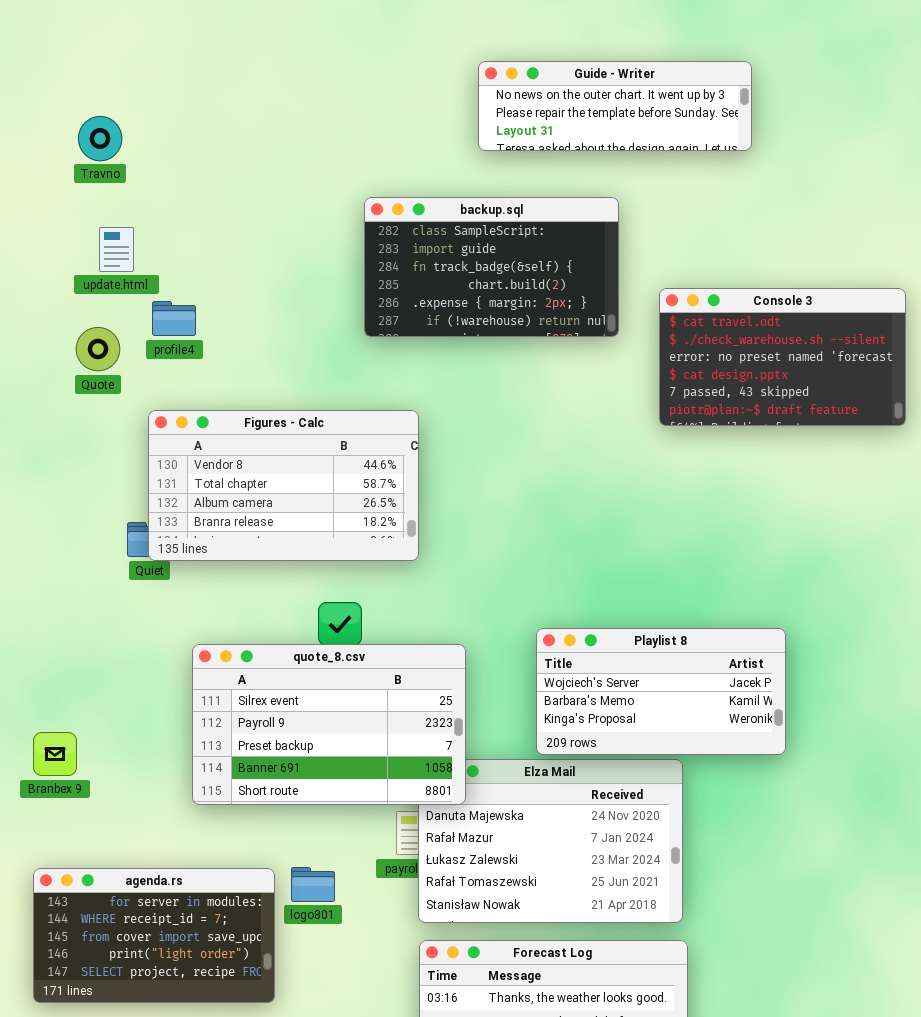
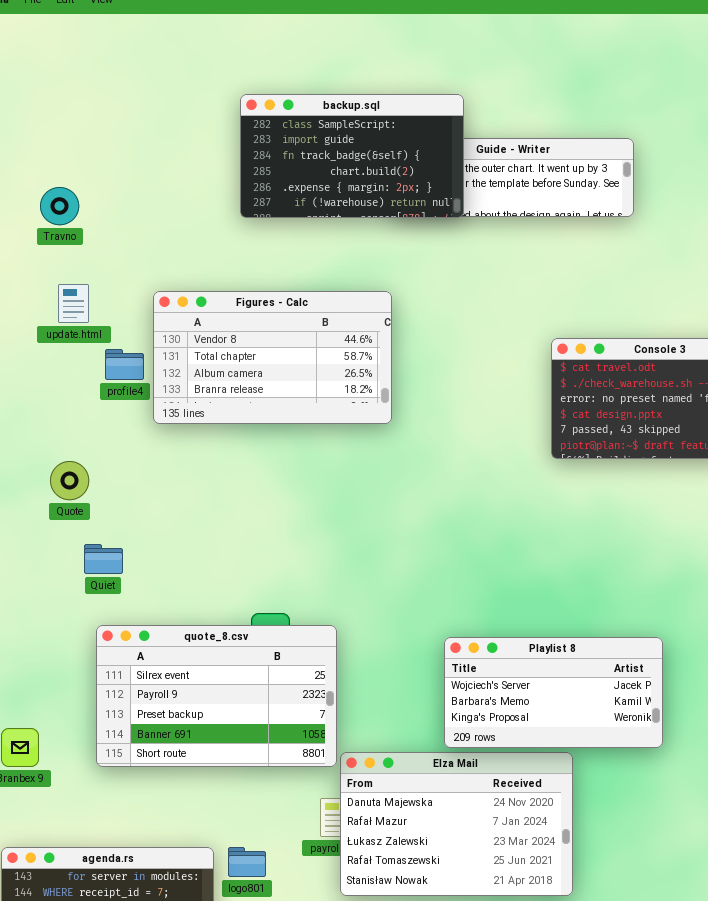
backup.sql: [364,197,619,337] -> [240,94,464,218], moved
Quote: [76,327,120,371] -> [50,461,89,500], moved
Figures - Calc: [148,410,419,561] -> [153,291,392,424], moved
quote_8.csv: [192,644,466,805] -> [96,625,337,767], moved

